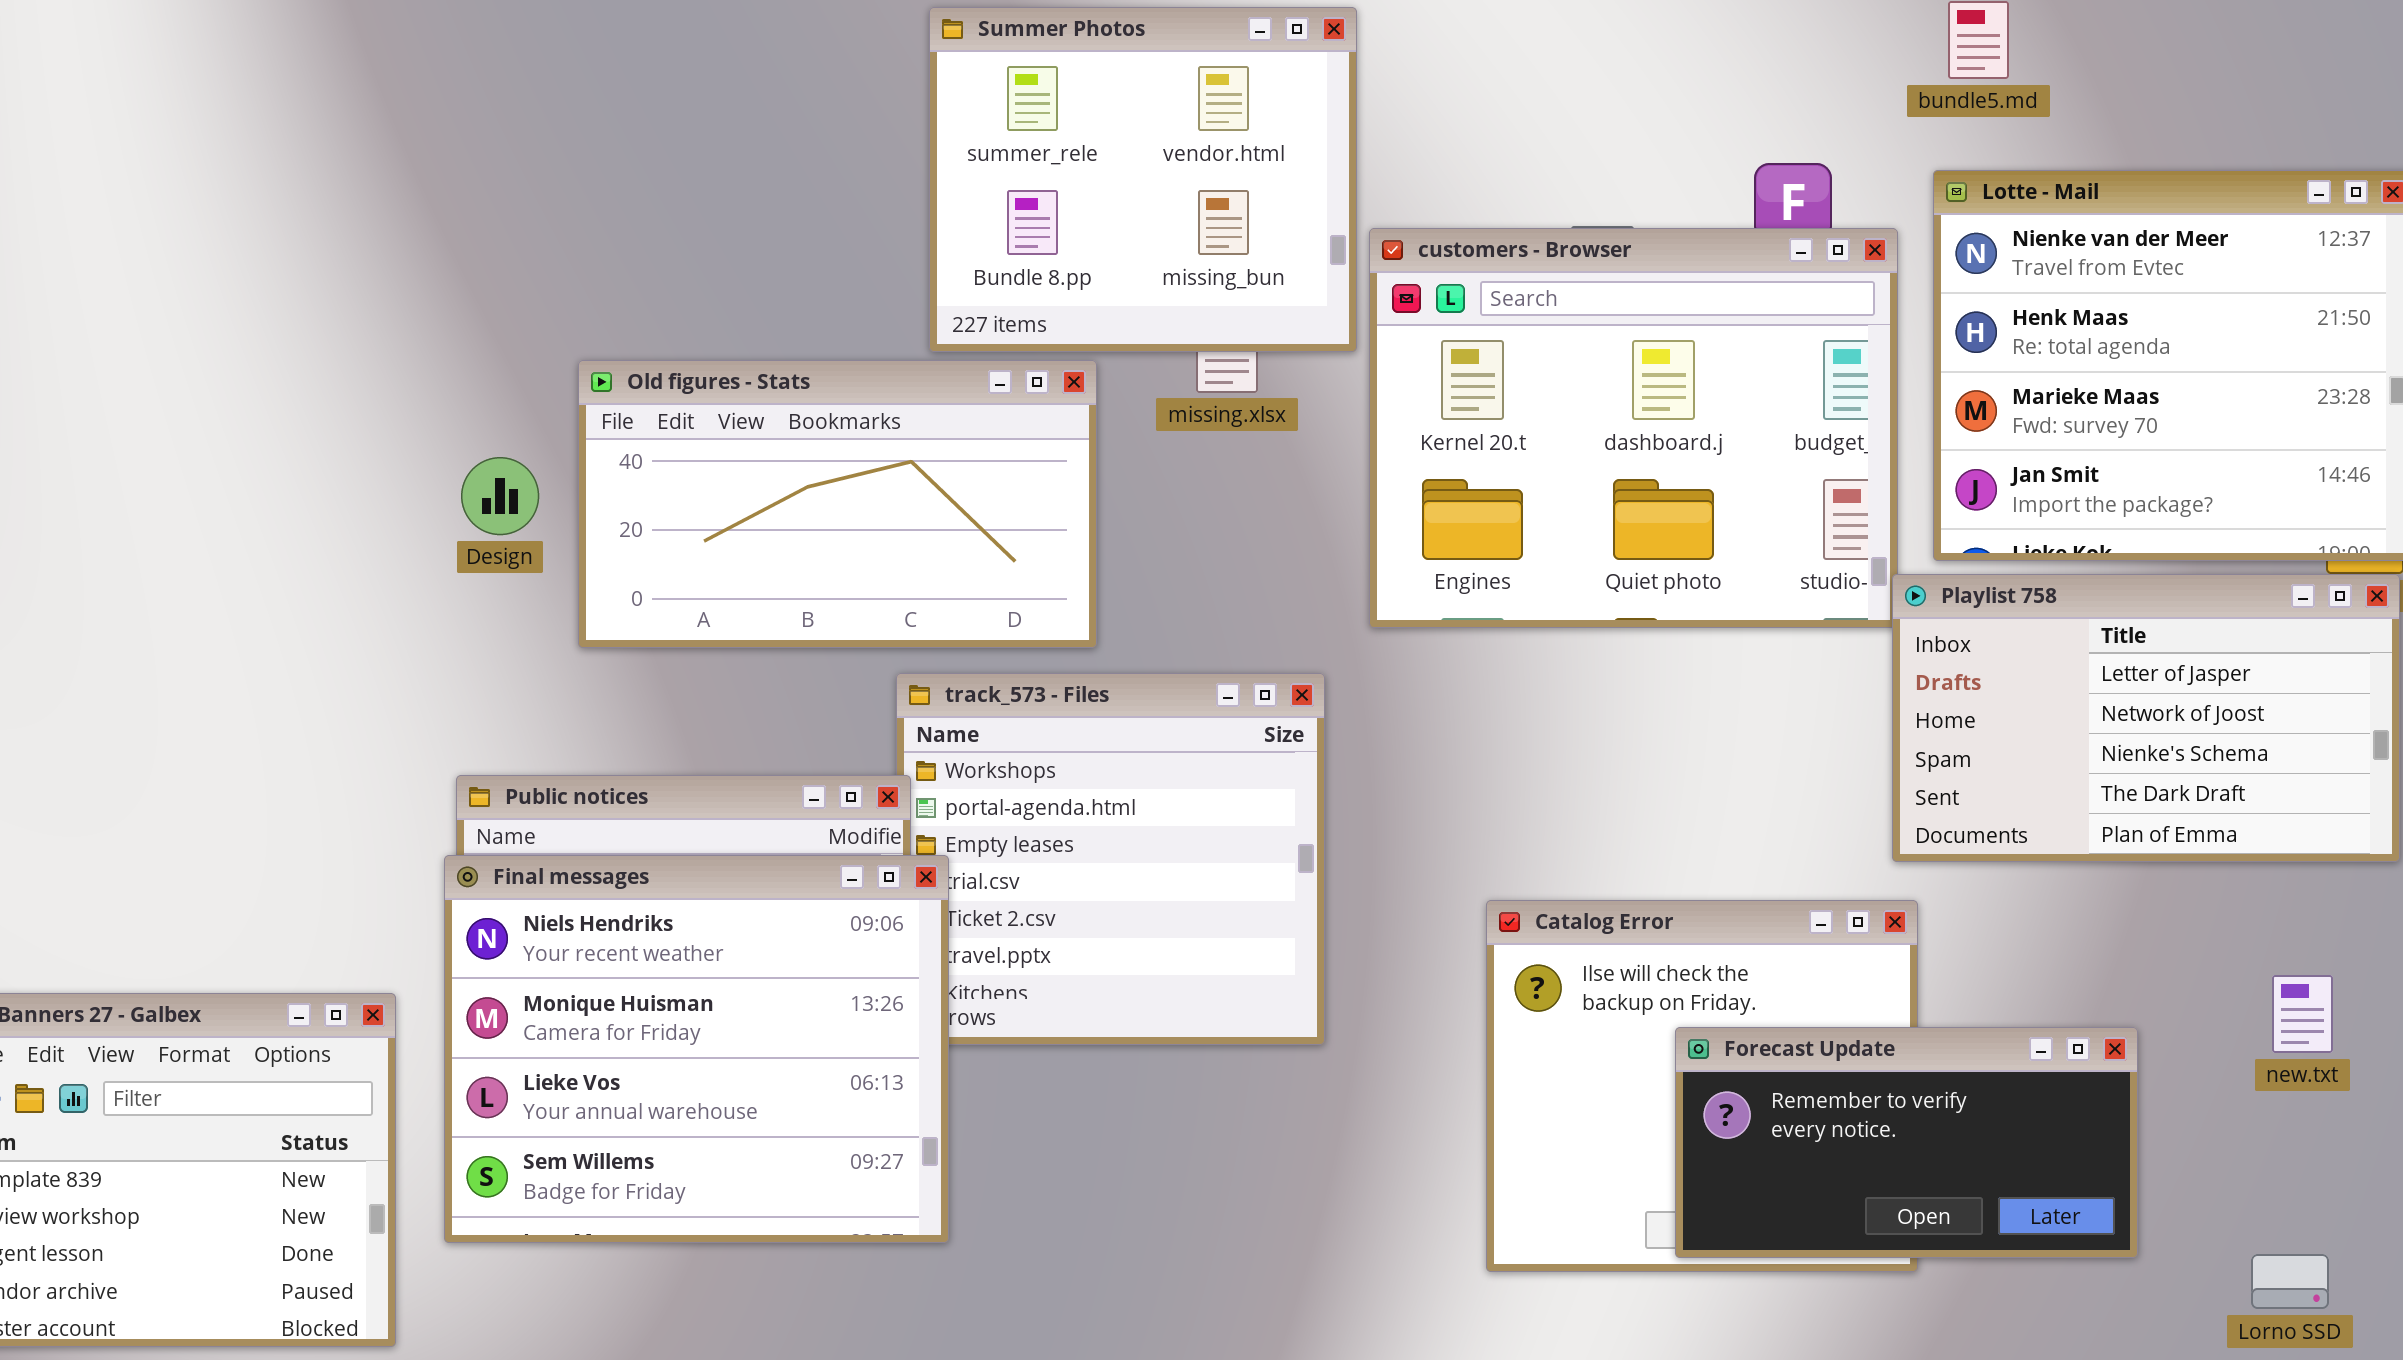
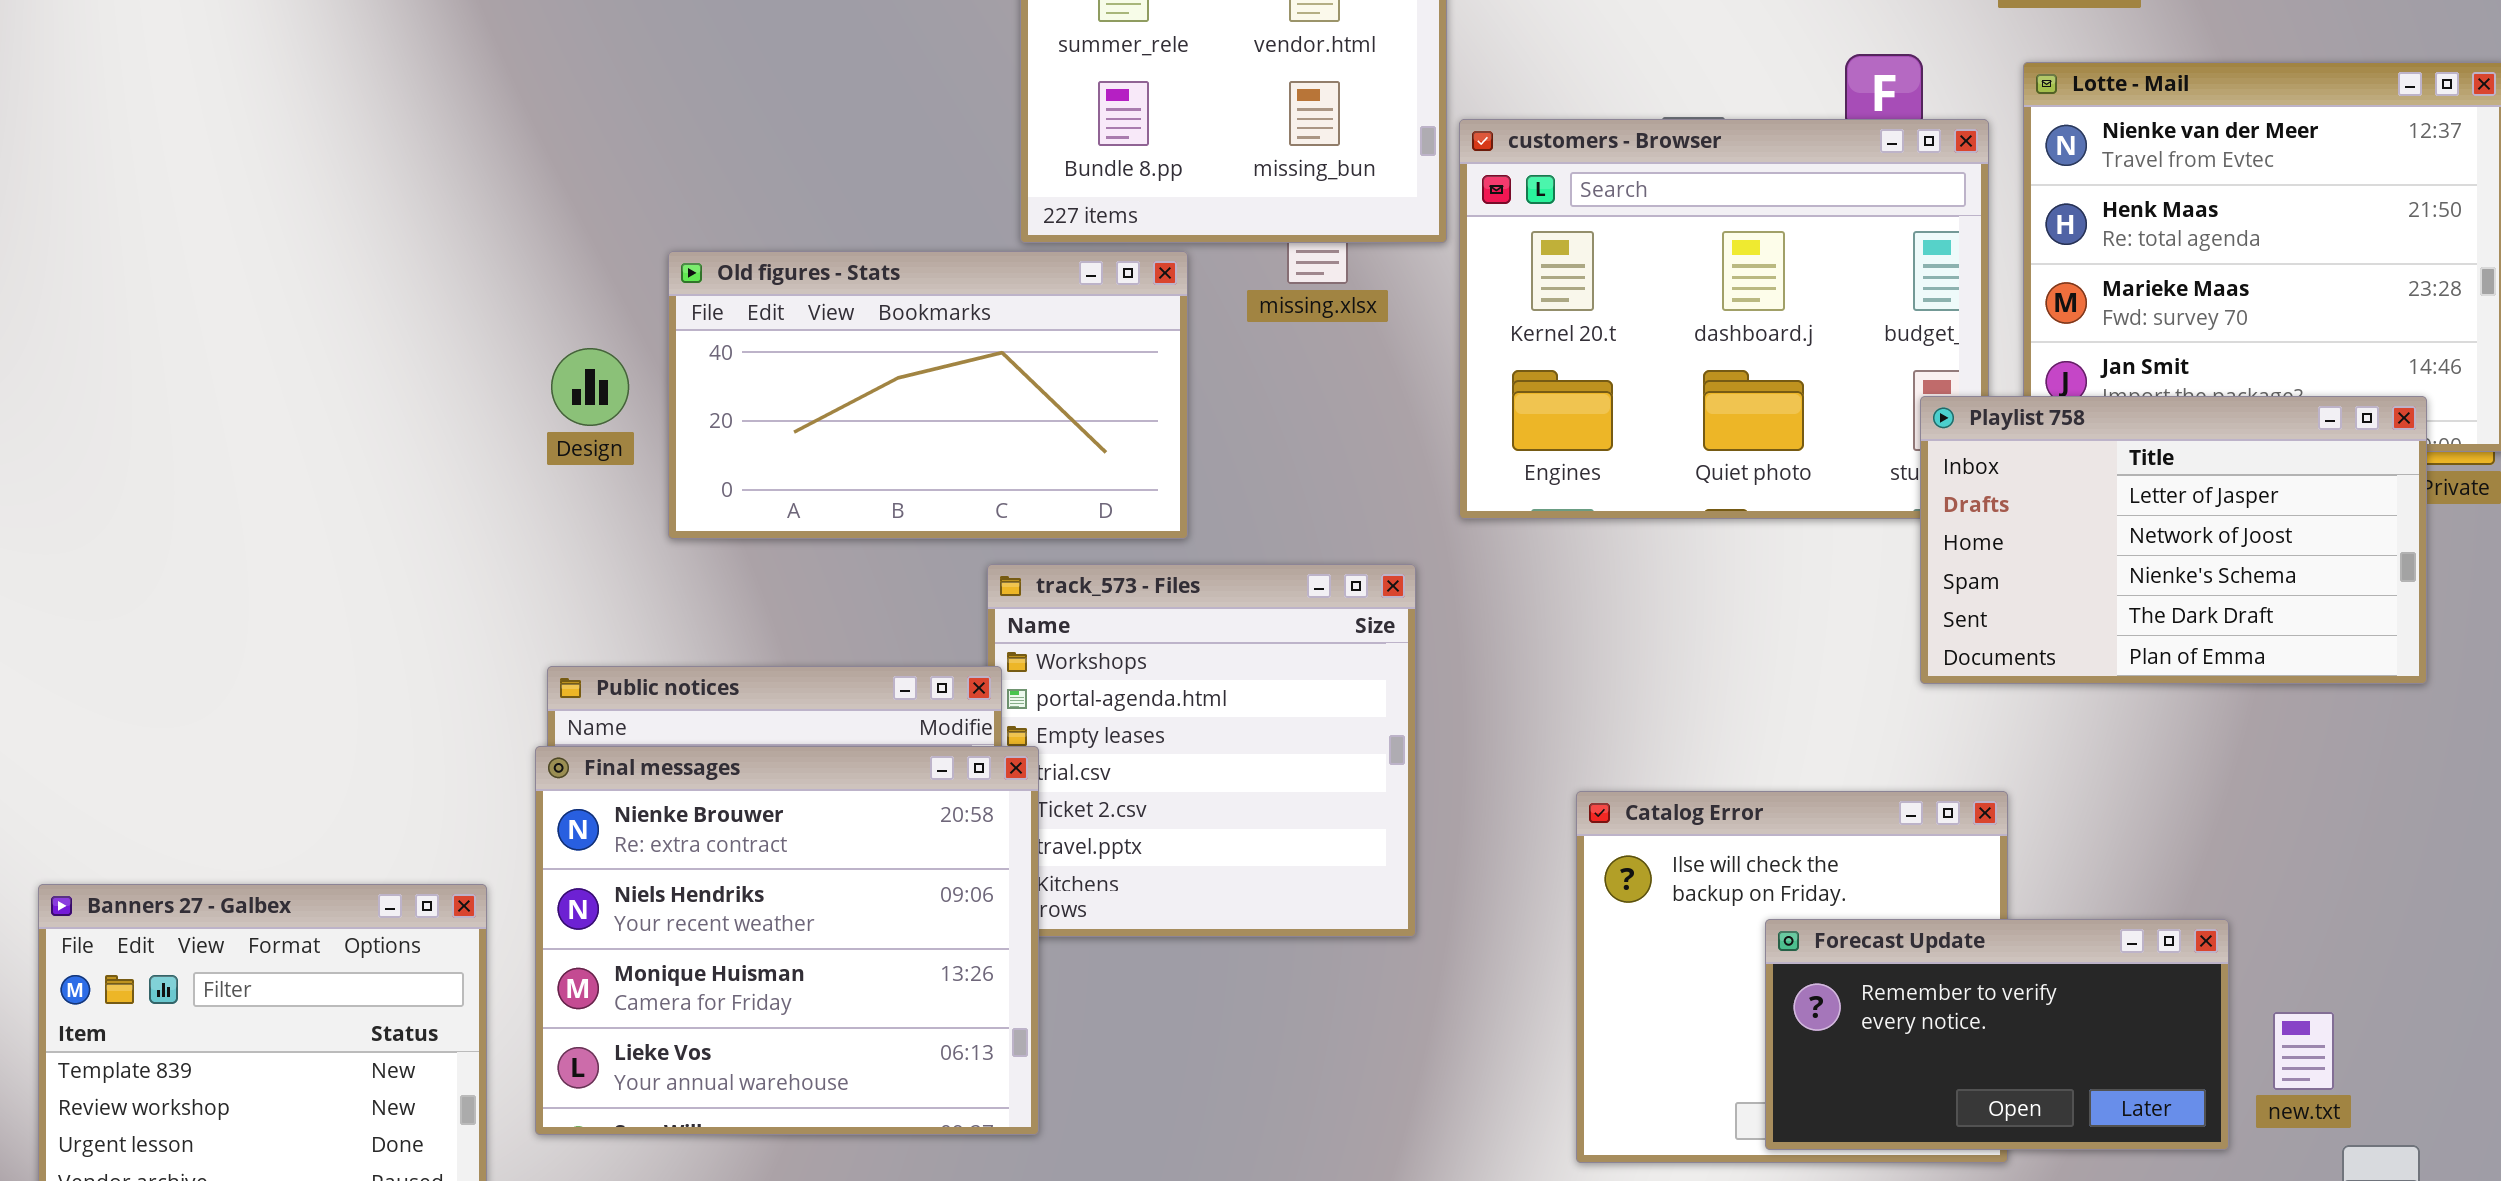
Playlist 758: [1892,574,2400,862] -> [1920,396,2427,684], moved
Final messages: [444,855,949,1243] -> [535,746,1039,1135], scrolled up 1 row
new.txt: [2272,975,2333,1053] -> [2273,1012,2334,1090], moved

